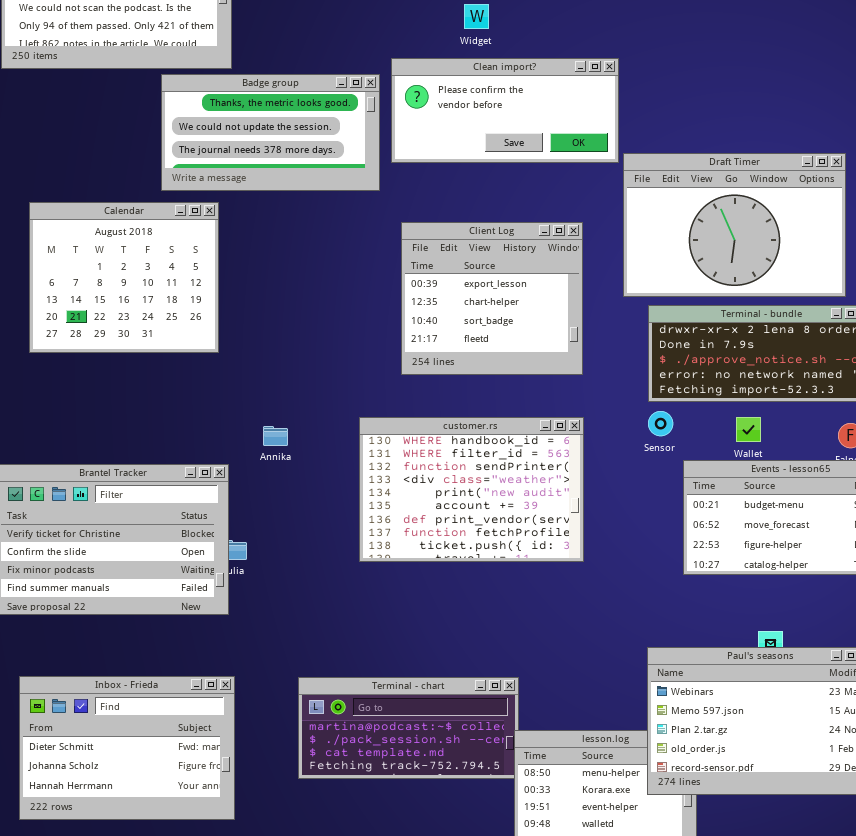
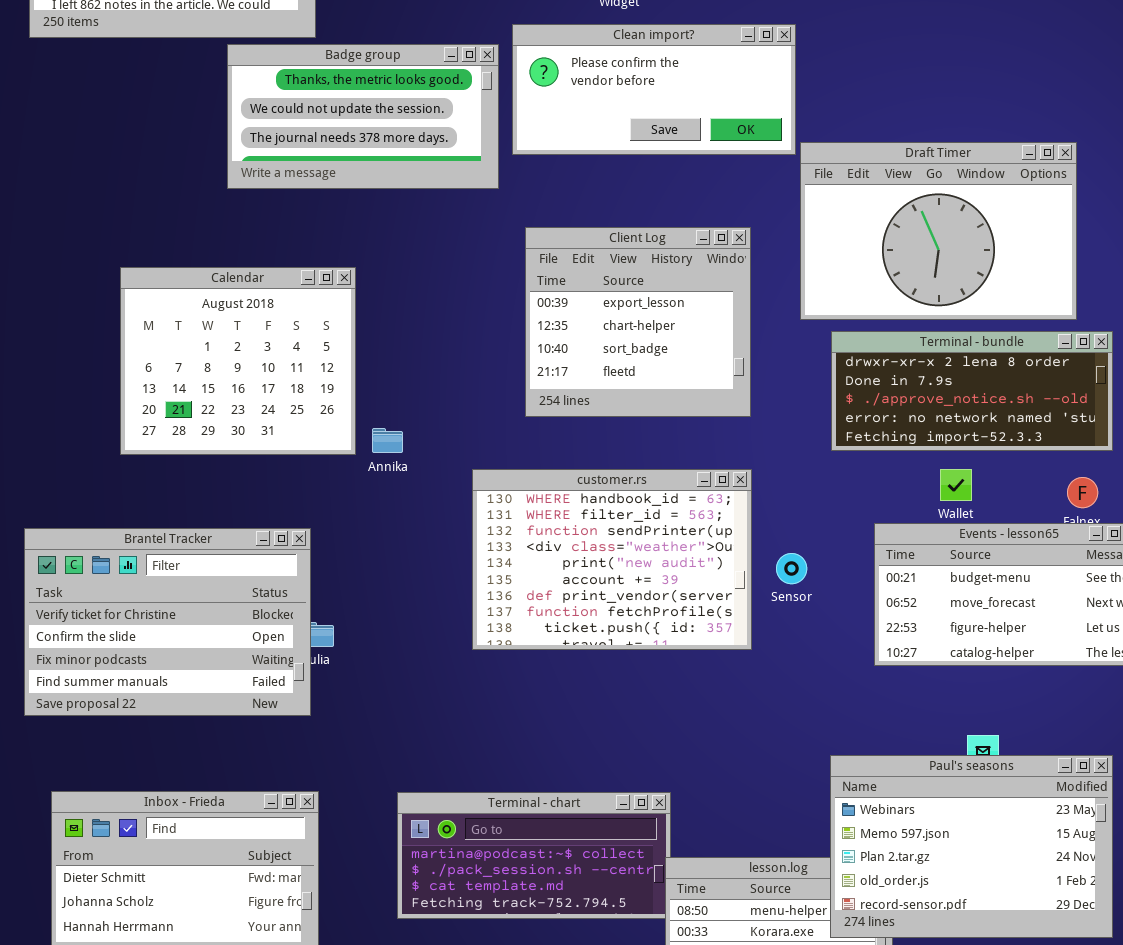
Calendar: [29,202,219,353] -> [120,267,356,455], moved
Sensor: [648,411,673,436] -> [776,553,807,584], moved
Annika: [263,426,288,446] -> [372,428,403,453], moved

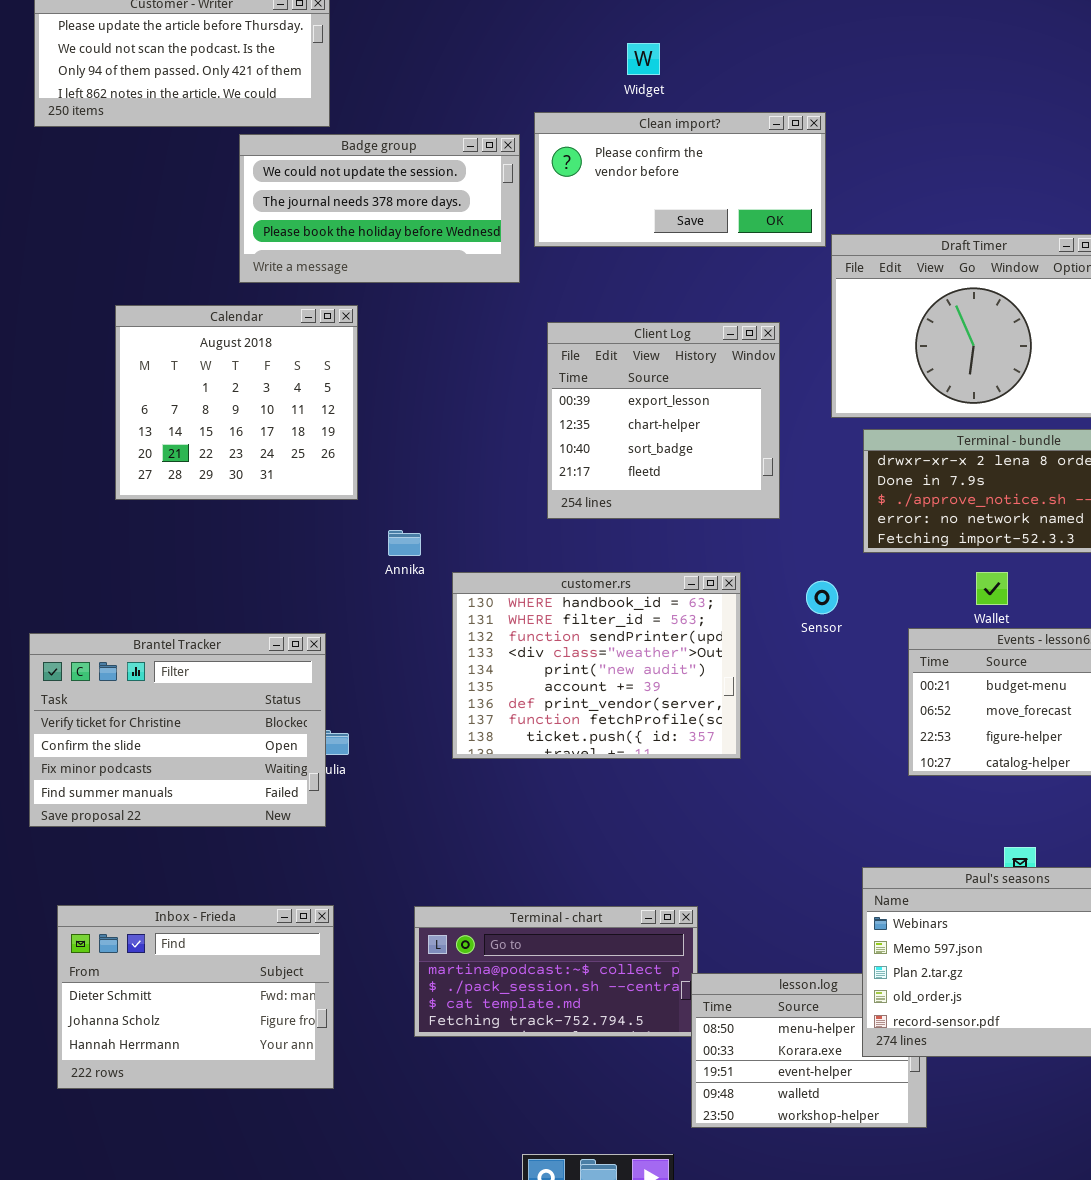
Badge group: [227,44,499,189] -> [239,134,520,283], scrolled down 1 row
Calendar: [120,267,356,455] -> [115,305,358,500], moved
customer.rs: [472,469,752,650] -> [452,572,741,759], moved
Sensor: [776,553,807,584] -> [806,581,838,614], moved

